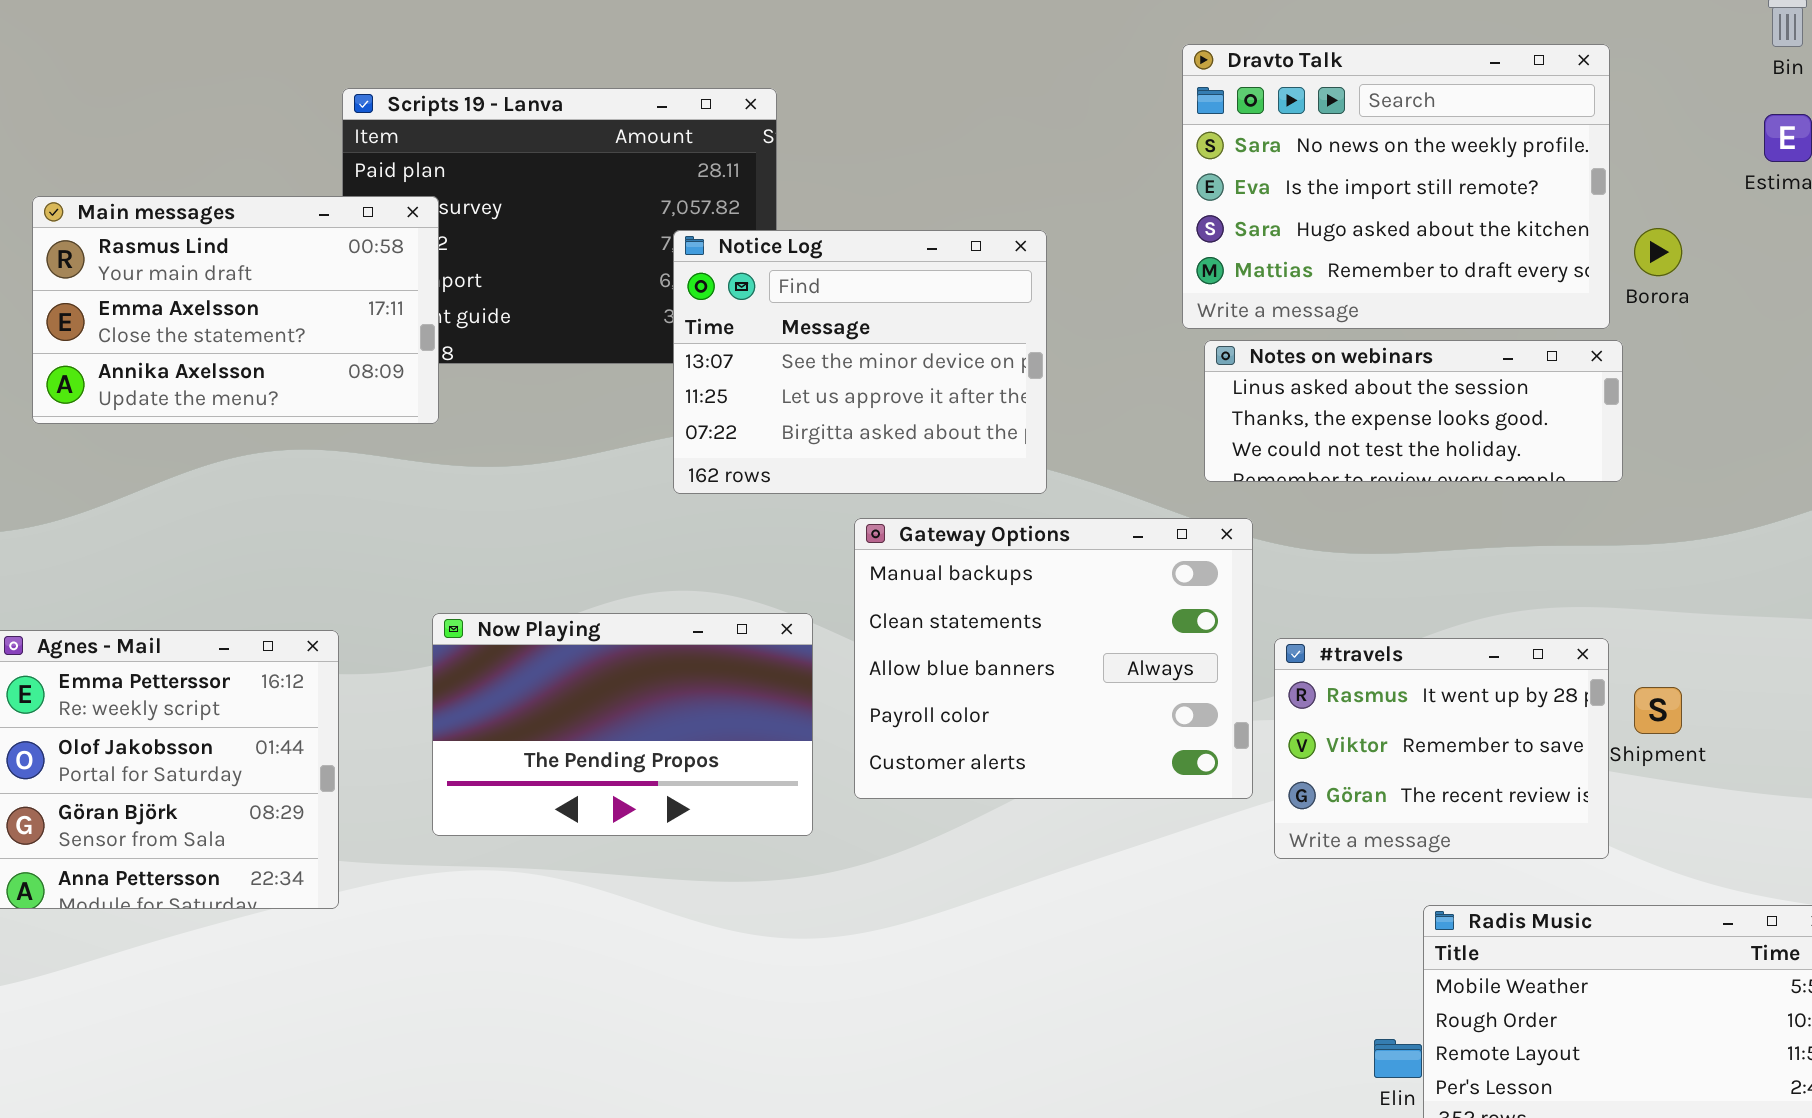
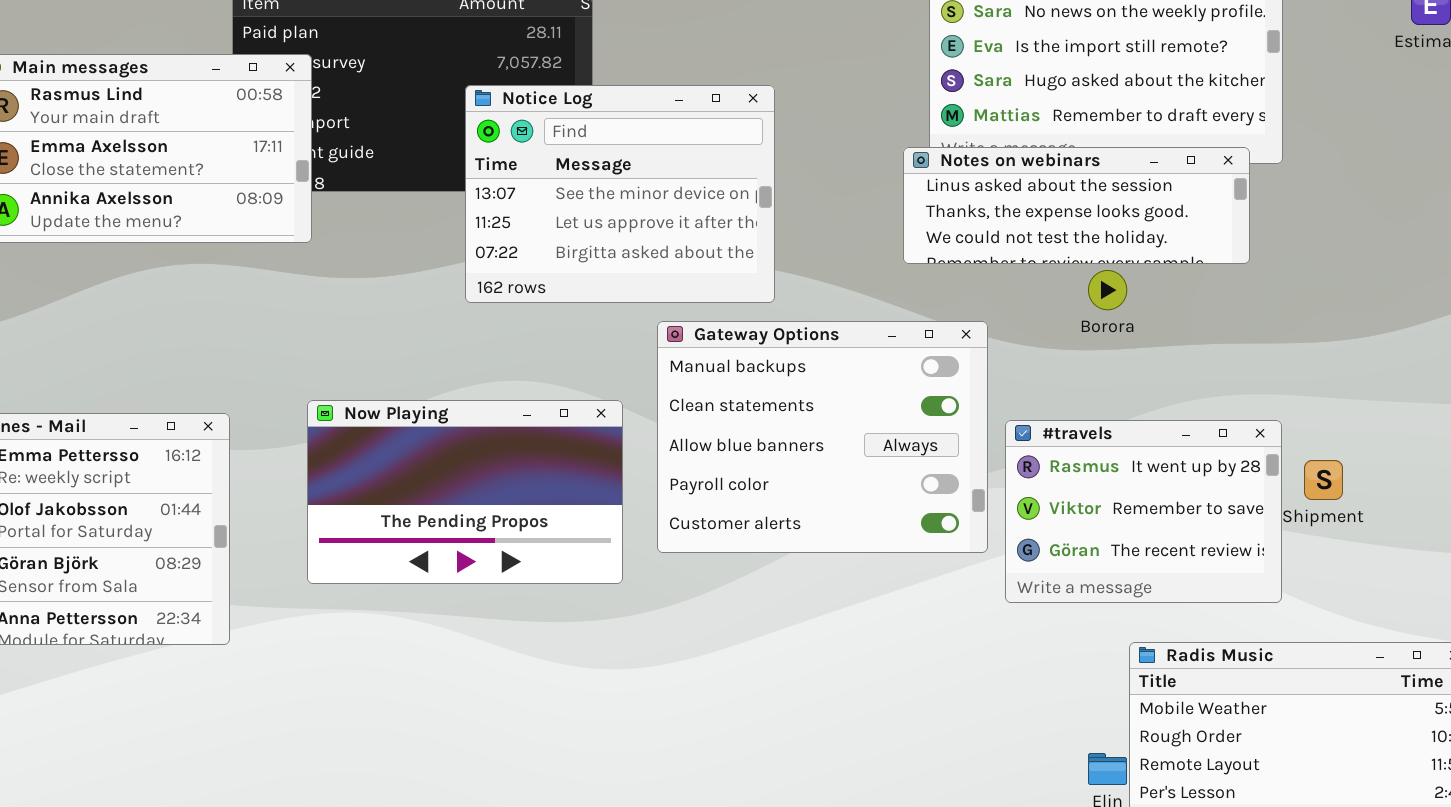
Borora: [1634,228,1682,276] -> [1088,270,1127,310], moved
Notice Log: [673,230,1047,494] -> [465,85,775,303], moved
Notes on webinars: [1204,340,1623,482] -> [903,147,1250,264], moved

